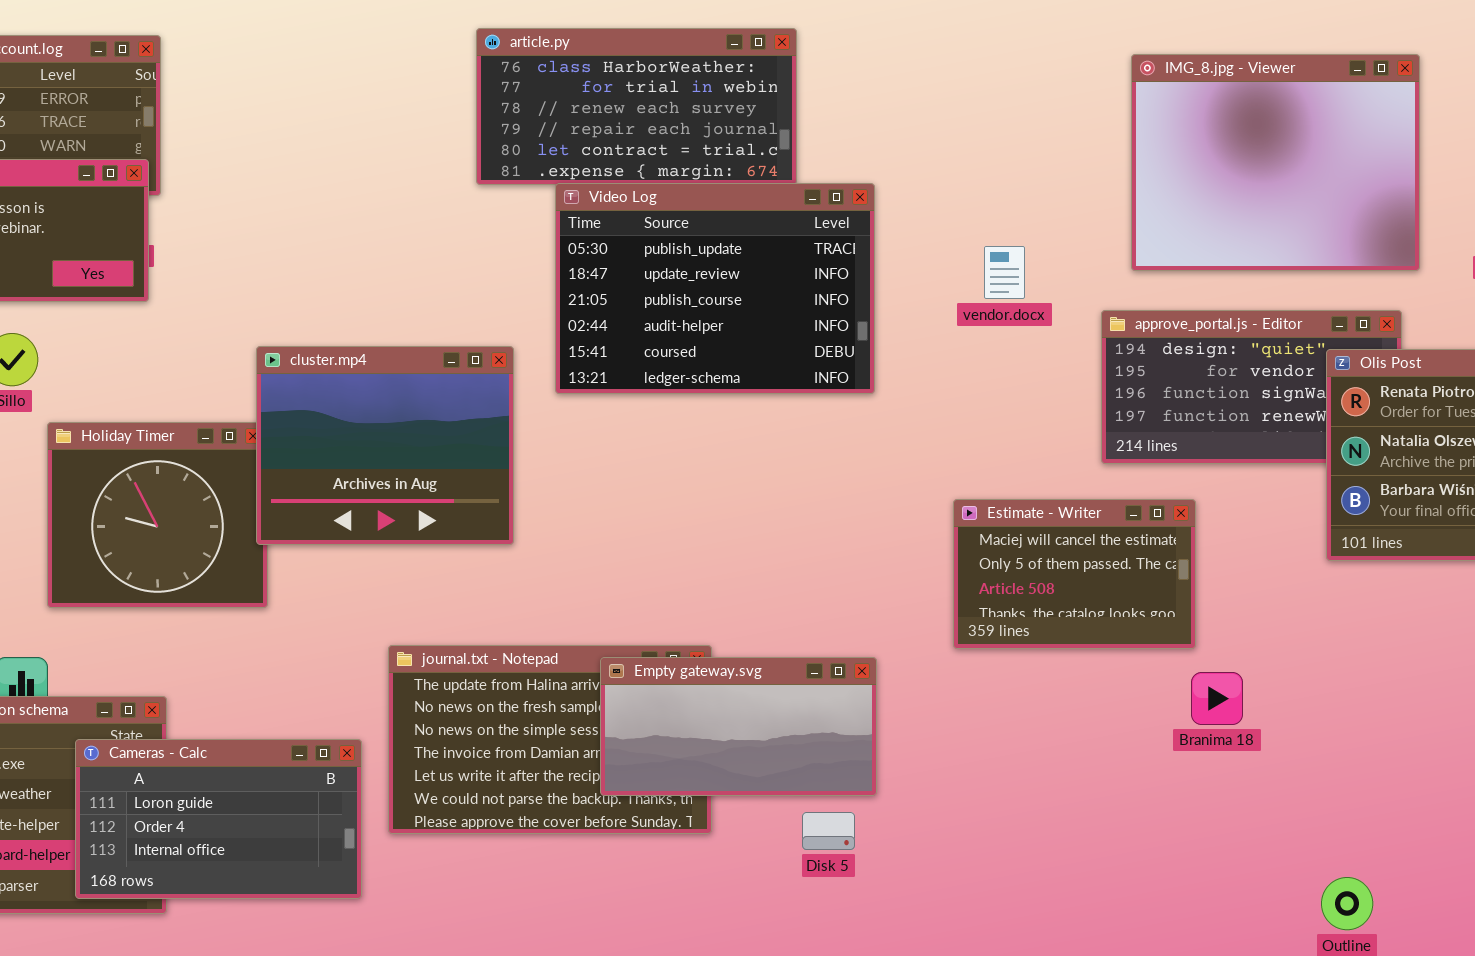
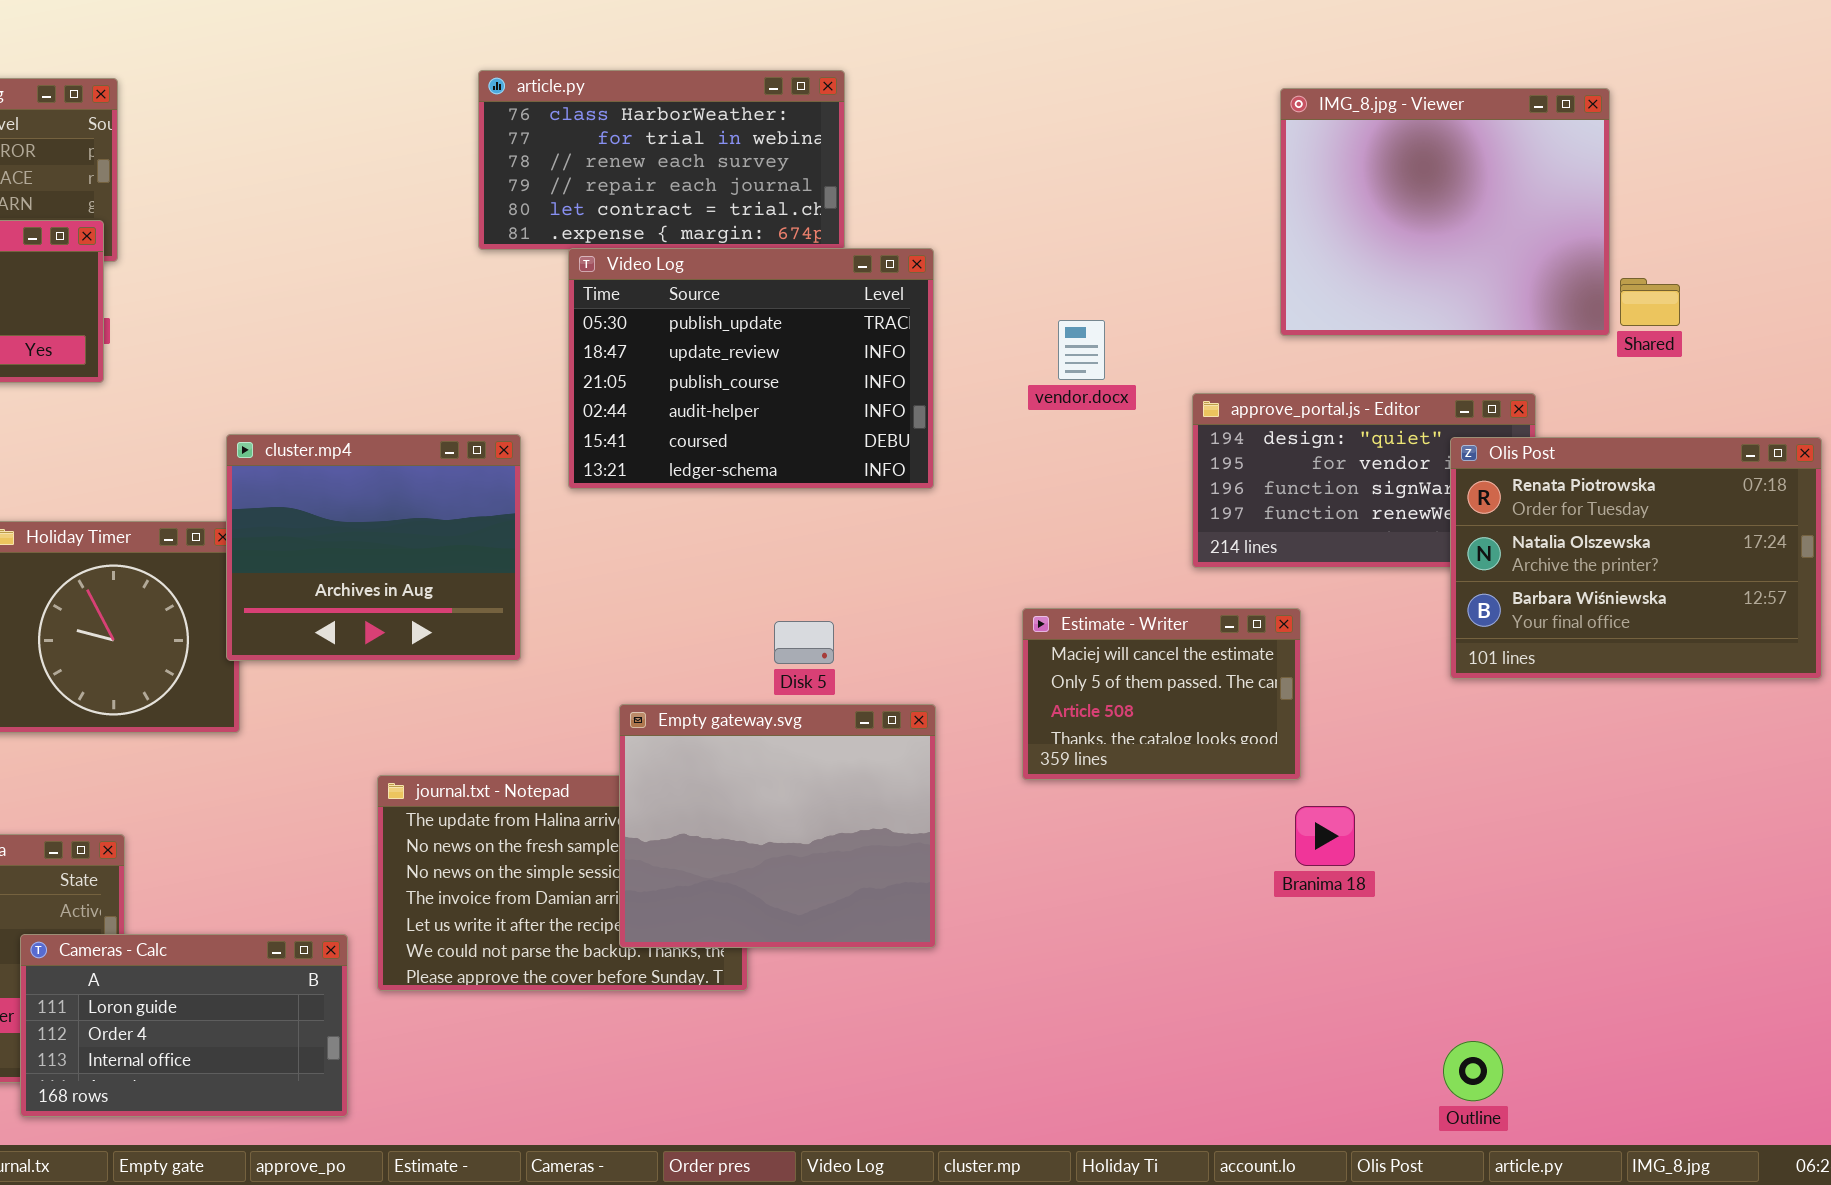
IMG_8.jpg - Viewer: [1131,54,1420,271] -> [1280,88,1610,336], moved
Empty gateway.svg: [600,657,877,796] -> [619,704,936,948], resized
Cameras - Calc: [75,739,362,899] -> [20,934,348,1117], moved
Disk 5: [802,812,855,850] -> [774,621,834,664], moved

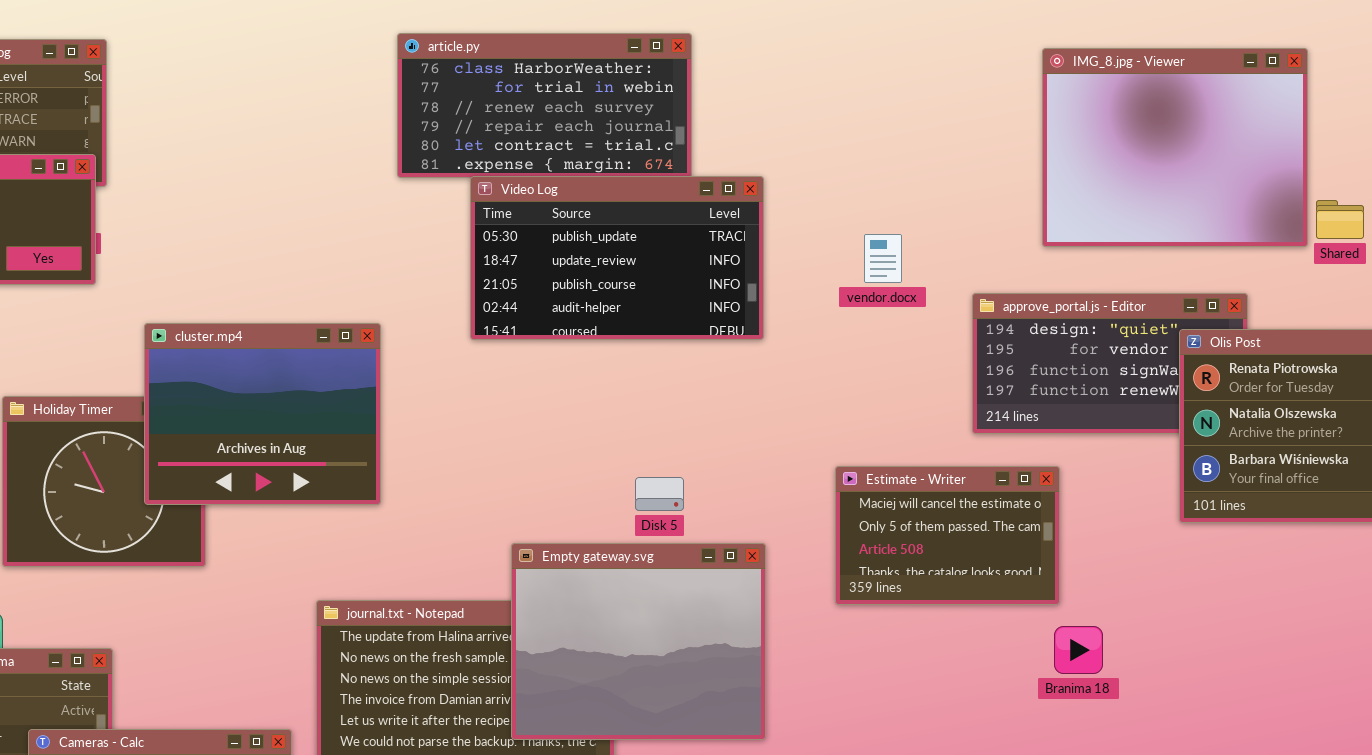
Video Log: [568,248,934,489] -> [470,176,764,340], resized
cluster.mp4: [226,434,521,661] -> [144,323,381,505], moved

